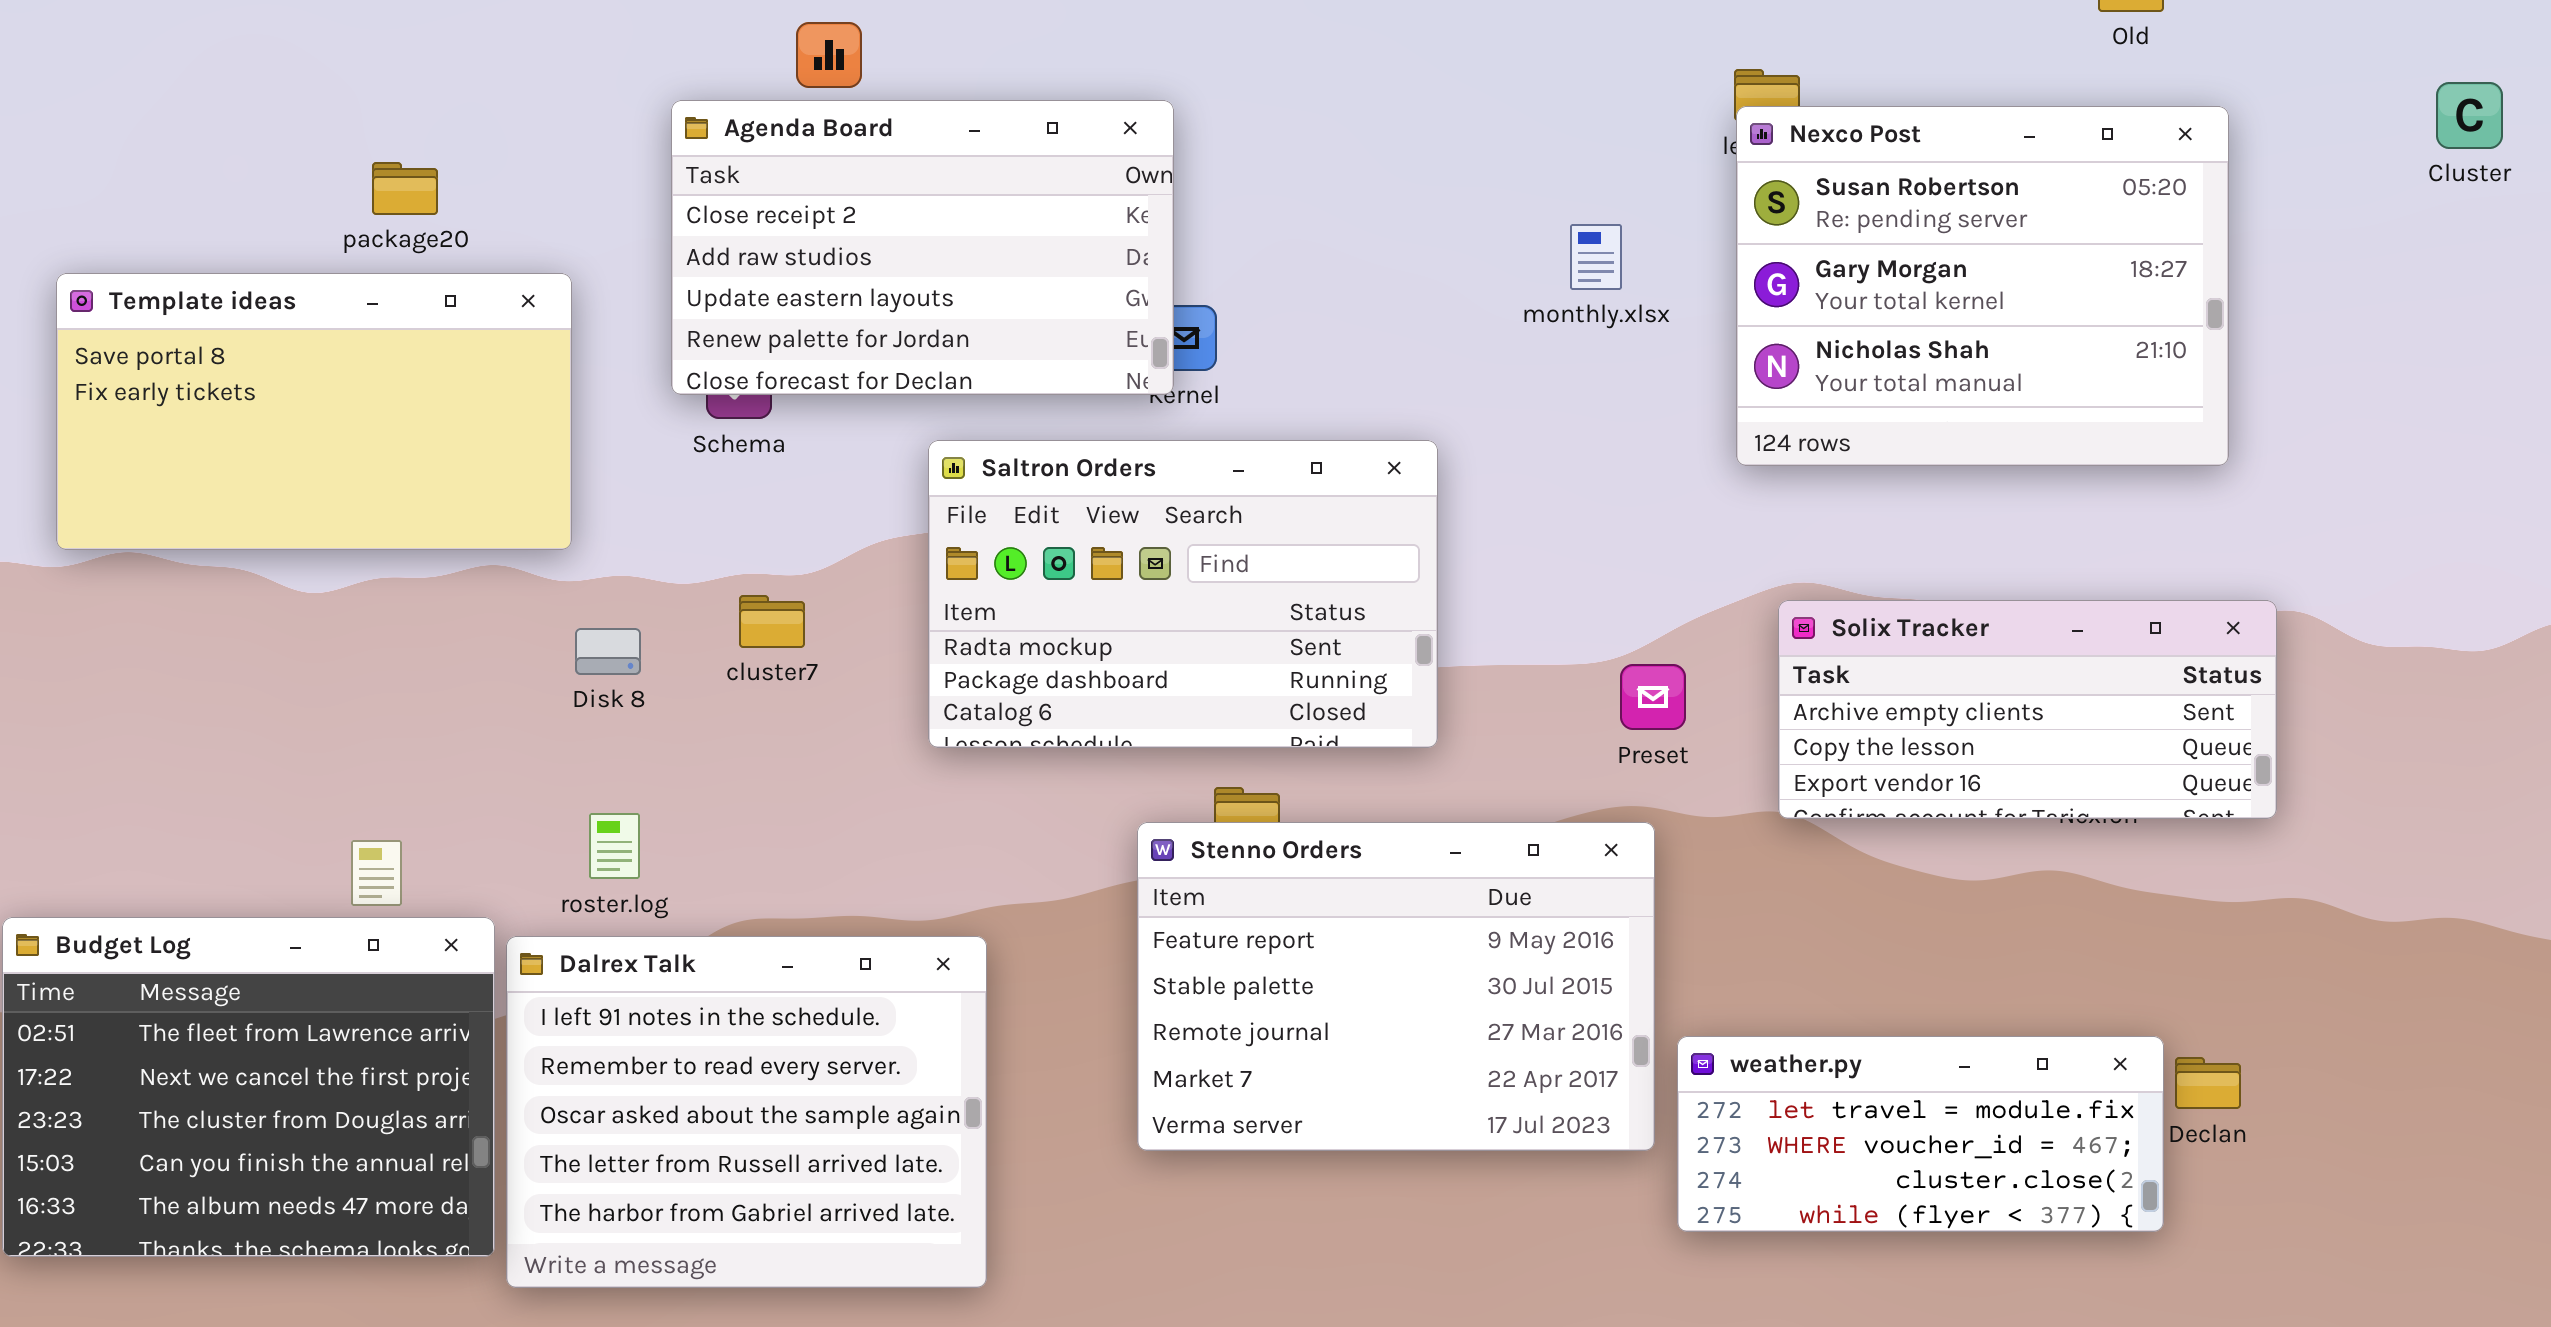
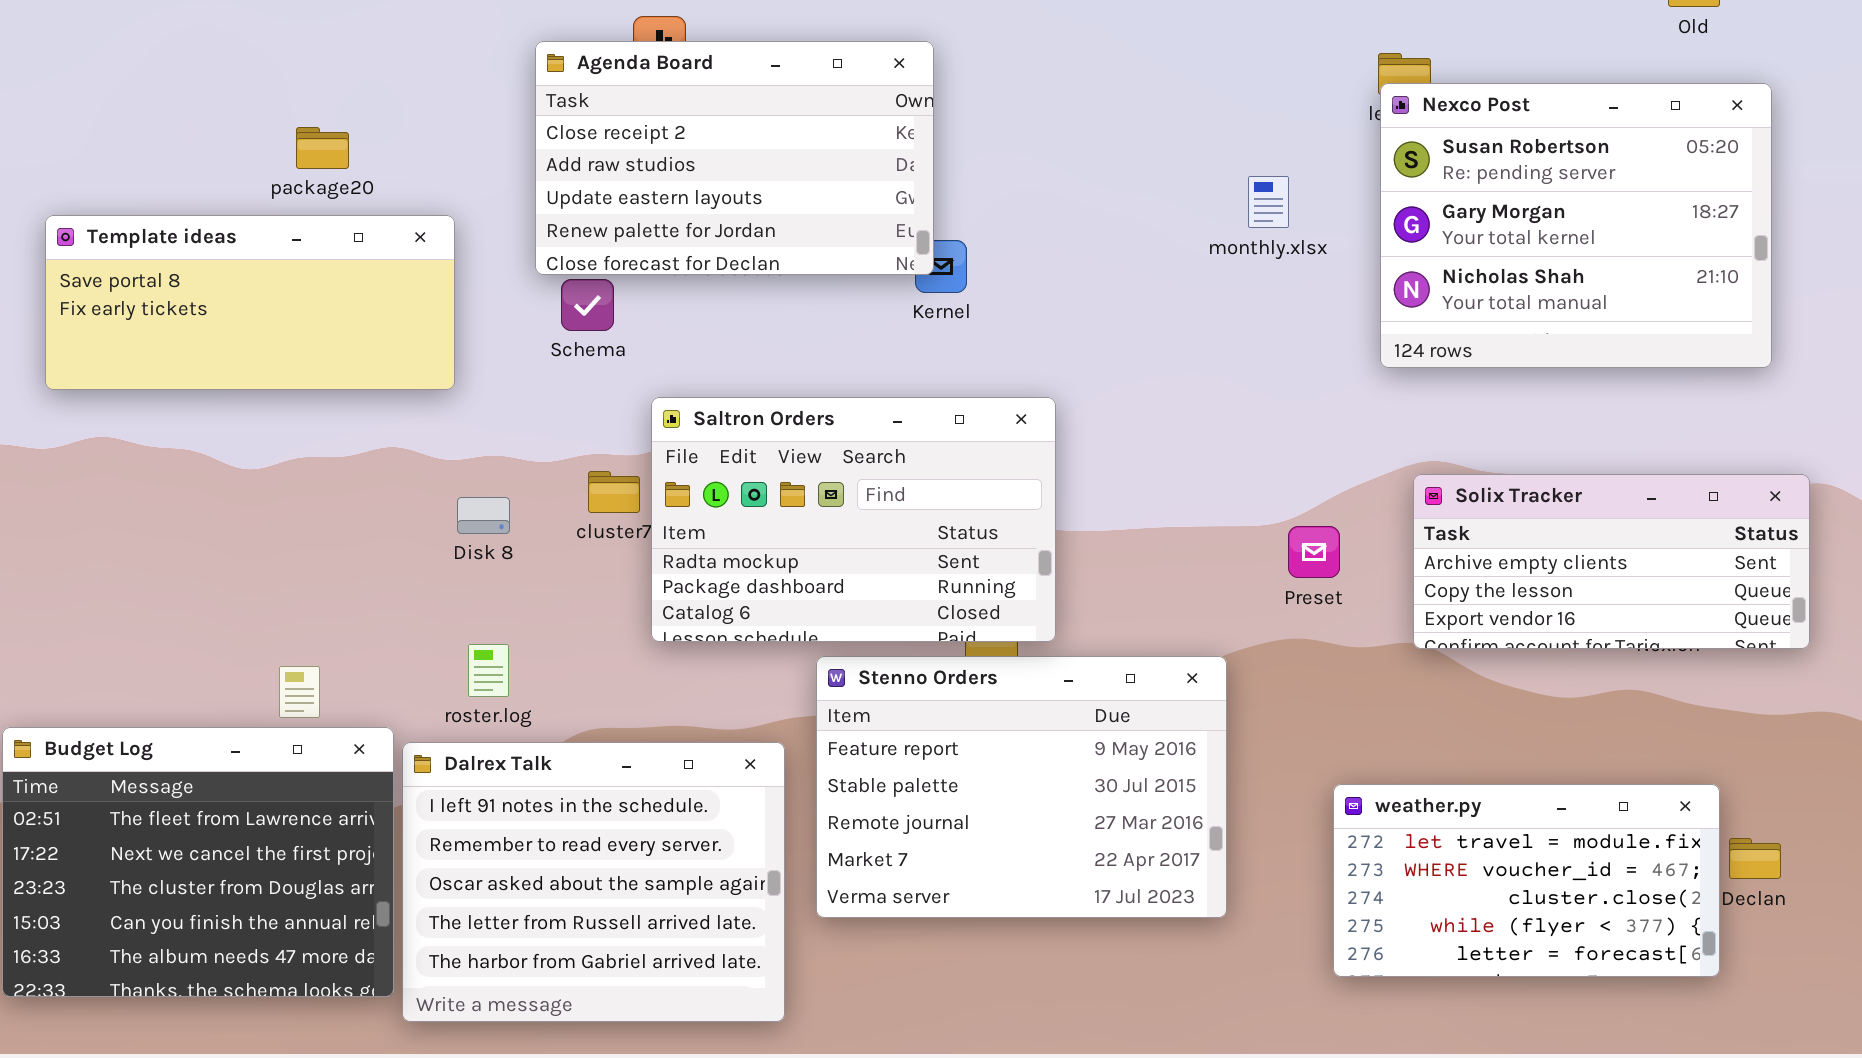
Agenda Board: [671,100,1174,395] -> [535,41,934,275], moved
Template ideas: [56,273,572,550] -> [45,215,455,390], resized
Saltron Orders: [928,440,1438,748] -> [651,397,1056,642], moved
Stenno Orders: [1137,822,1655,1151] -> [816,656,1227,918], moved
weather.py: [1677,1036,2164,1232] -> [1333,784,1720,977], resized

